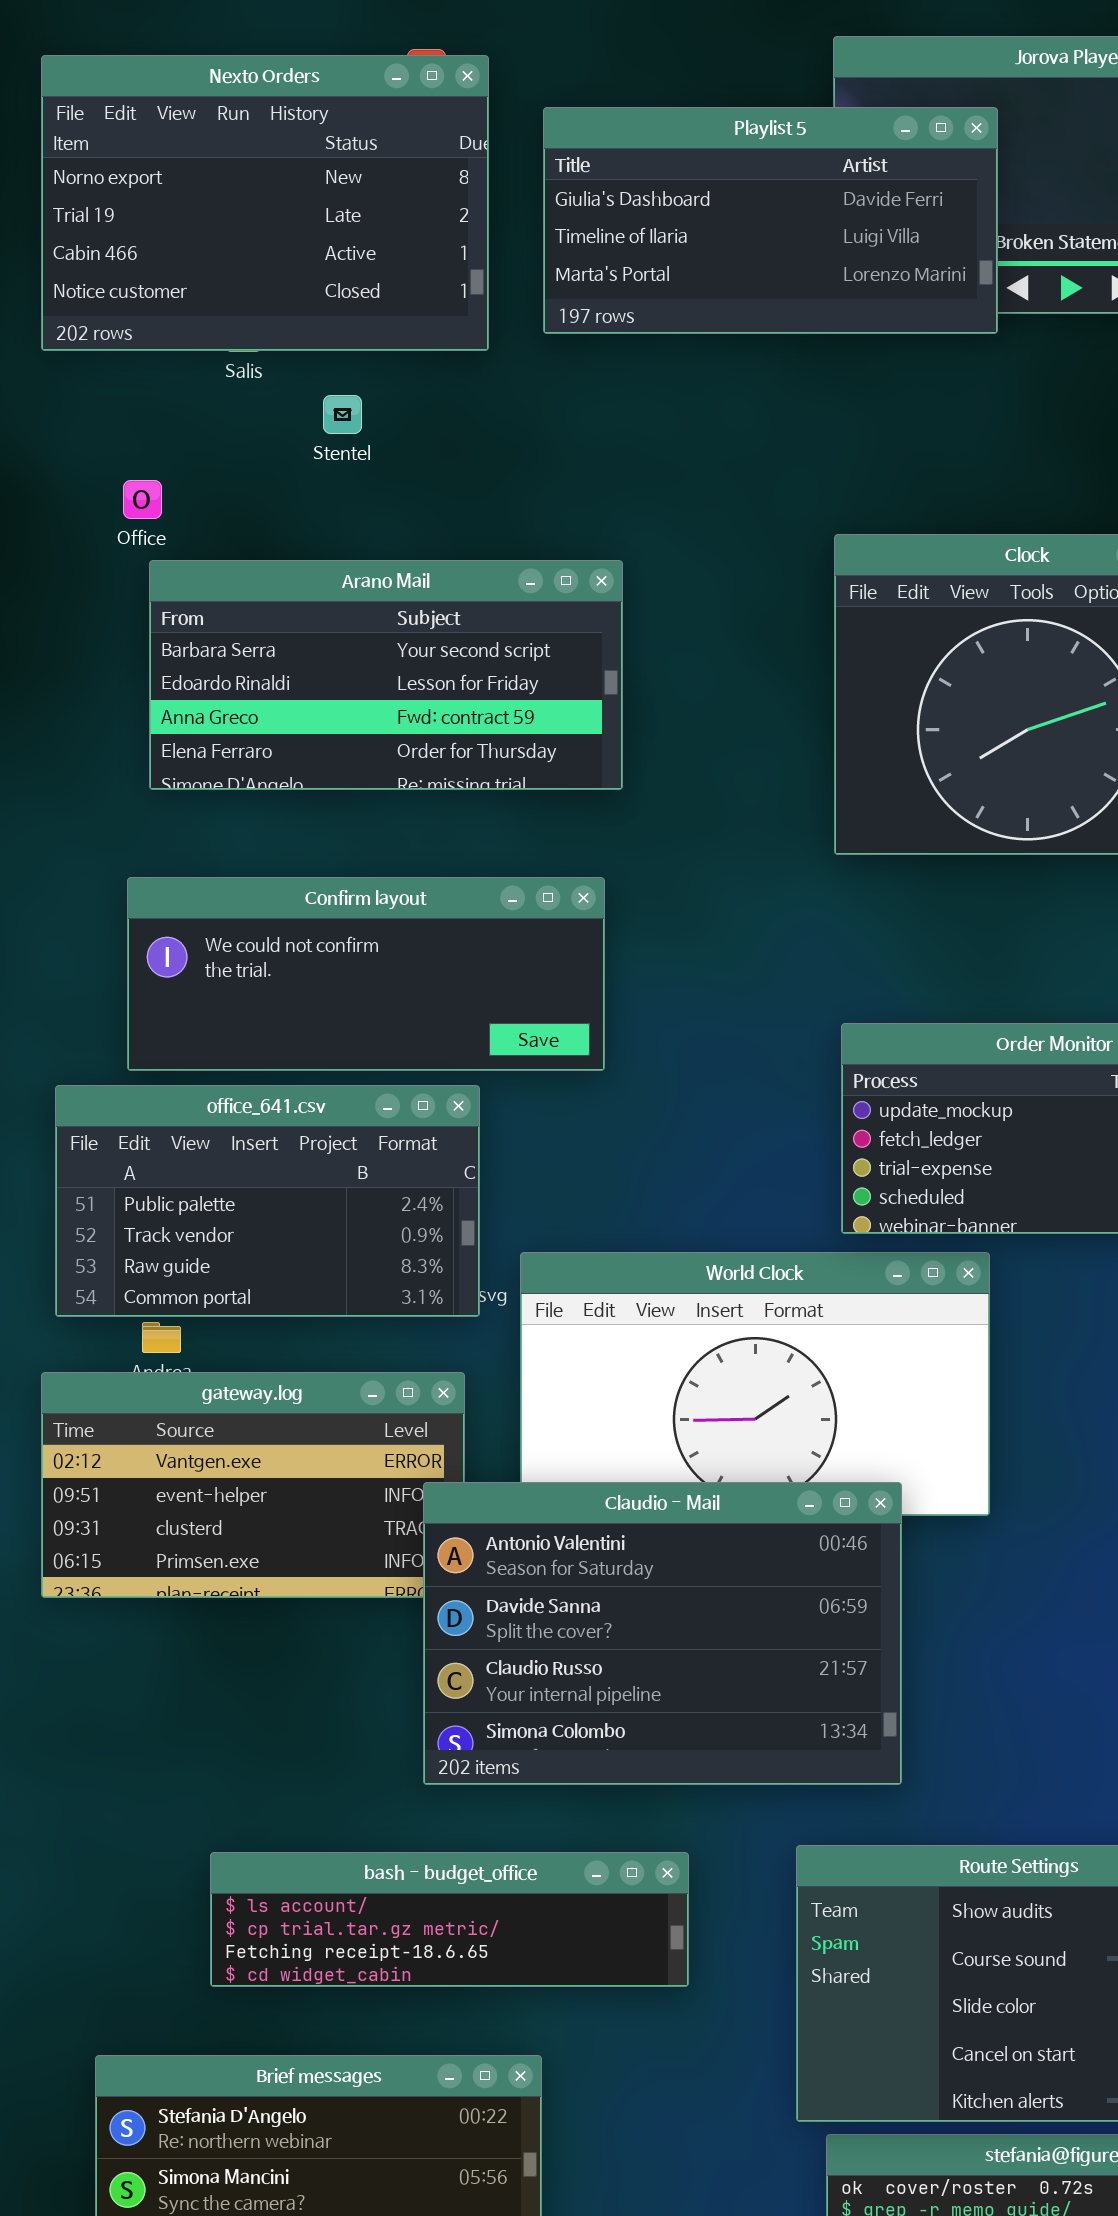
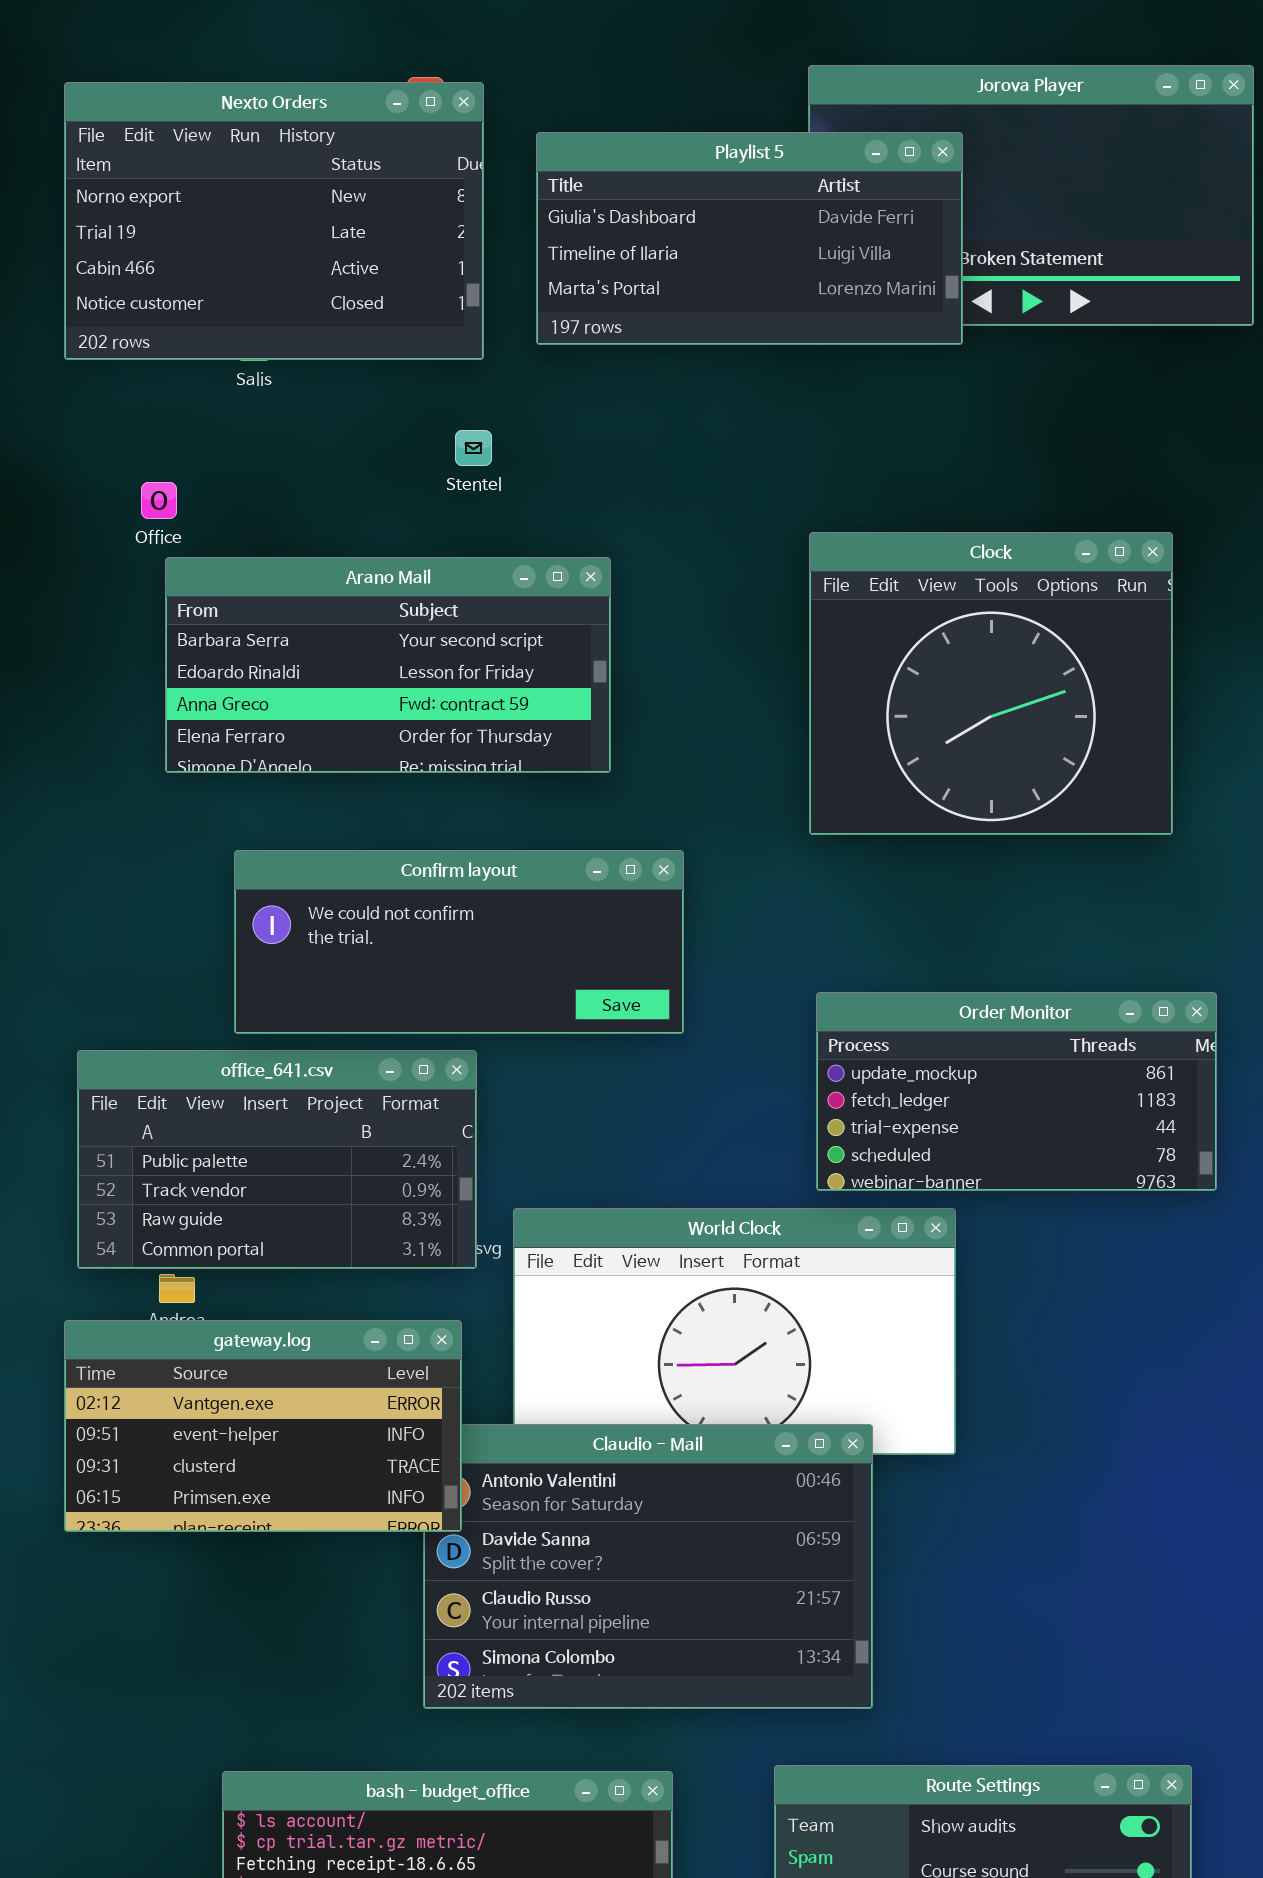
Stentel: [323,395,362,434] -> [455,430,492,466], moved
Confirm layout: [127,877,605,1071] -> [234,850,684,1034], moved
gateway.log: [41,1372,465,1598] -> [64,1320,462,1532], raised

